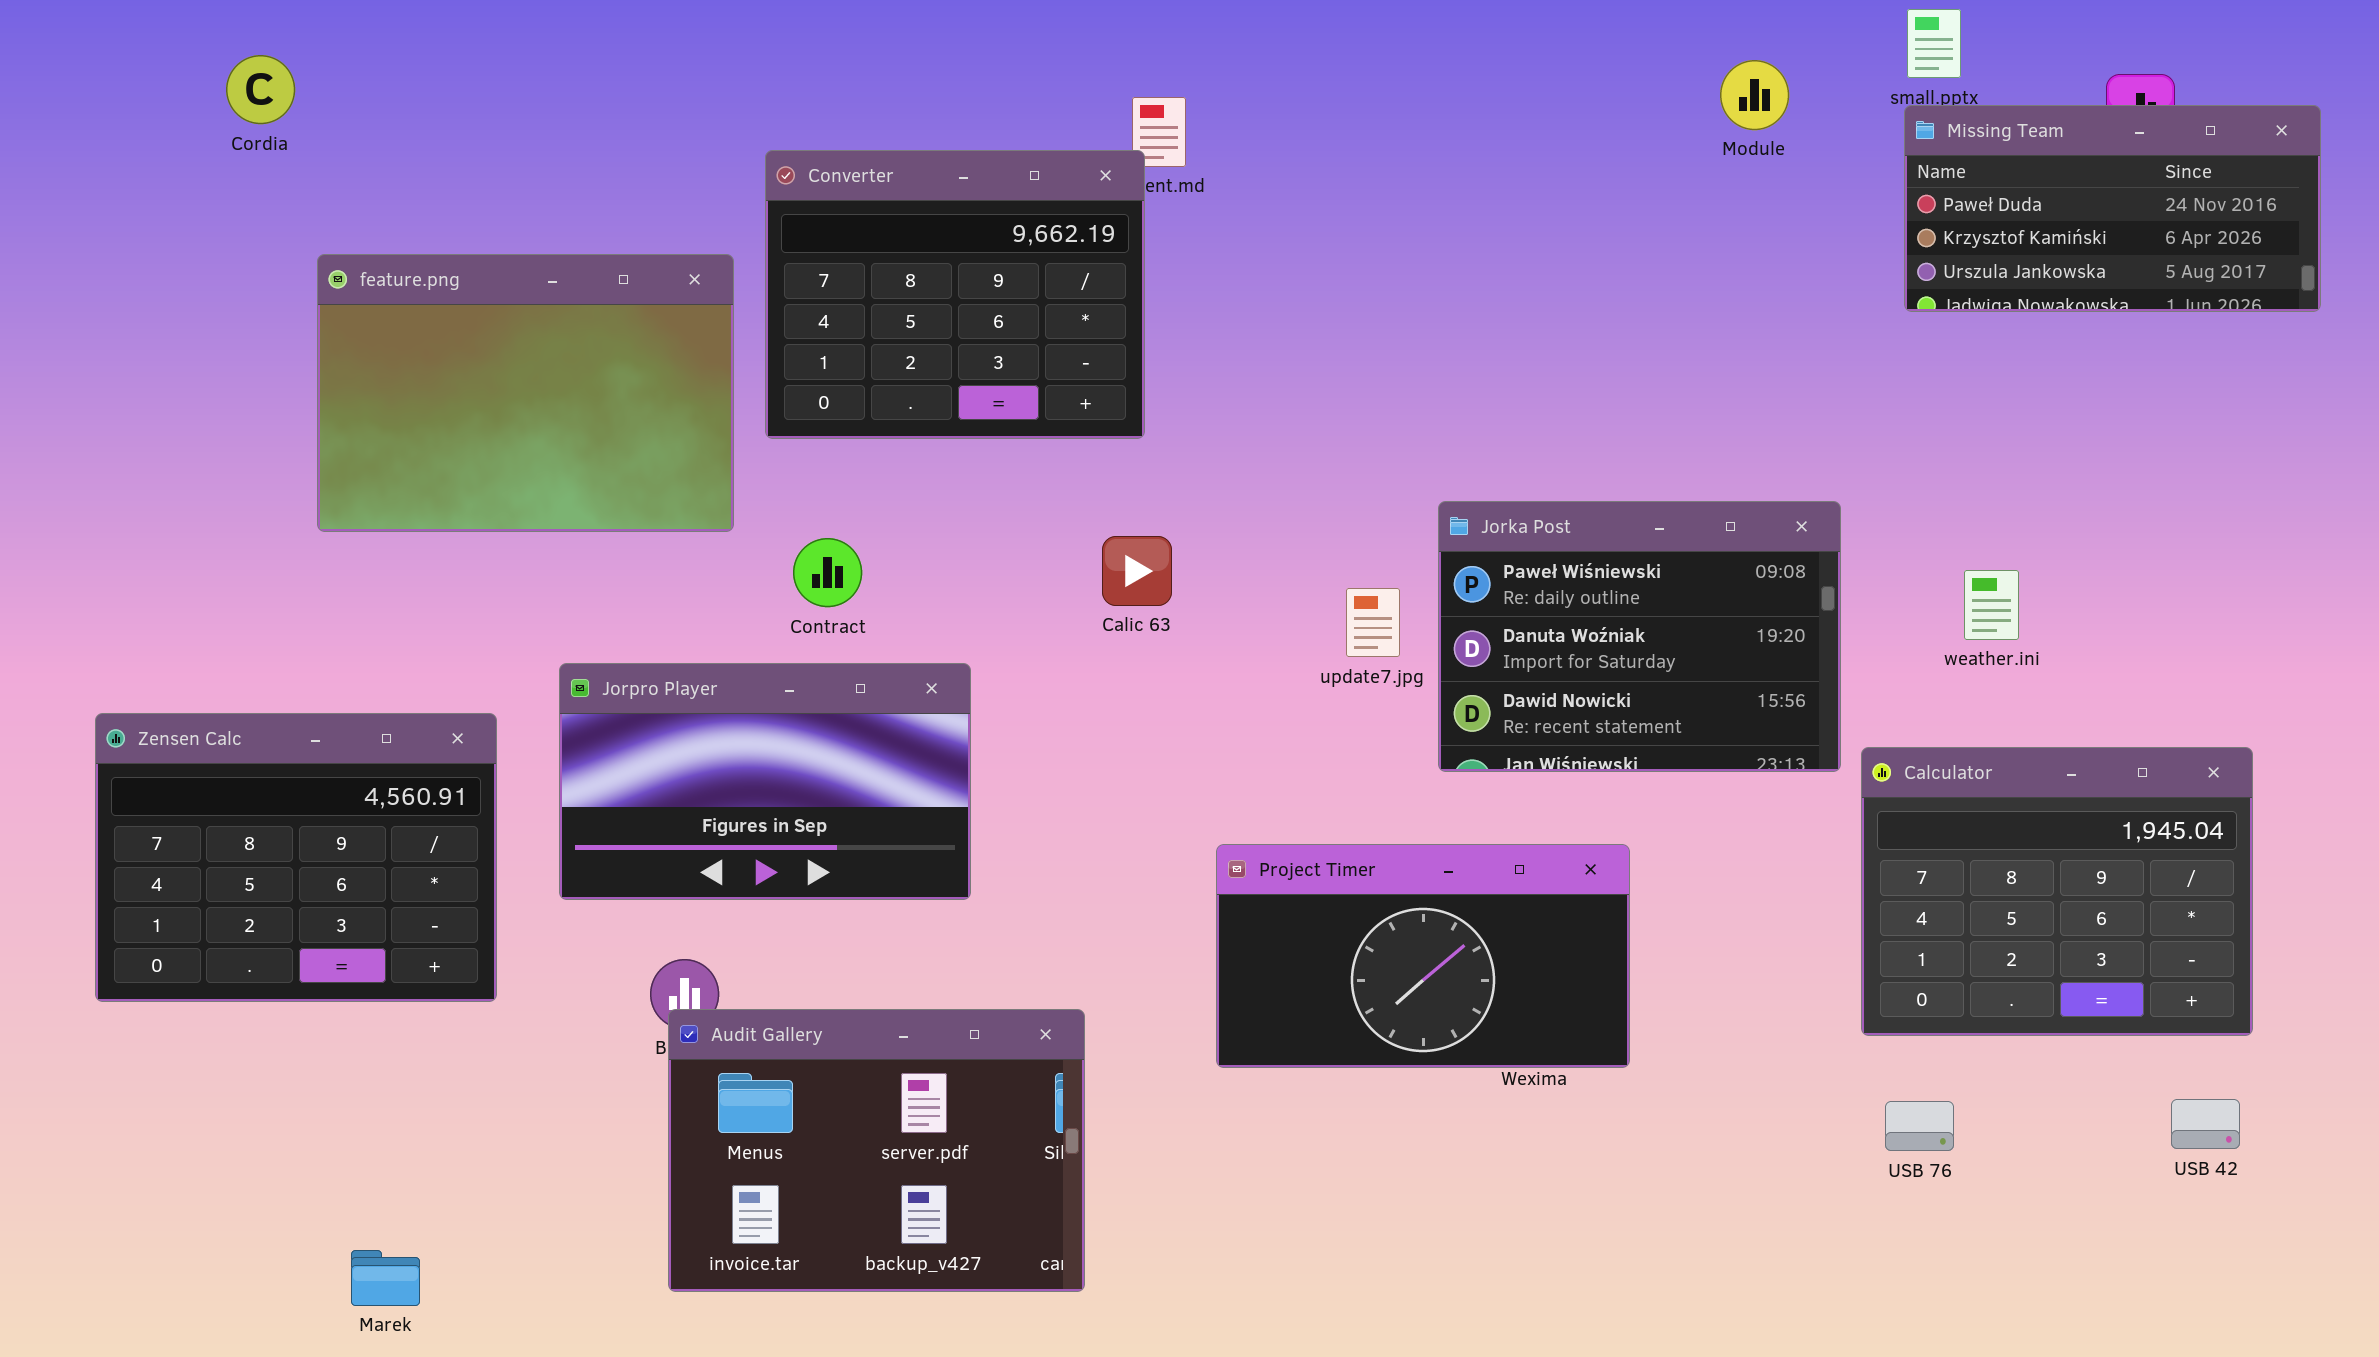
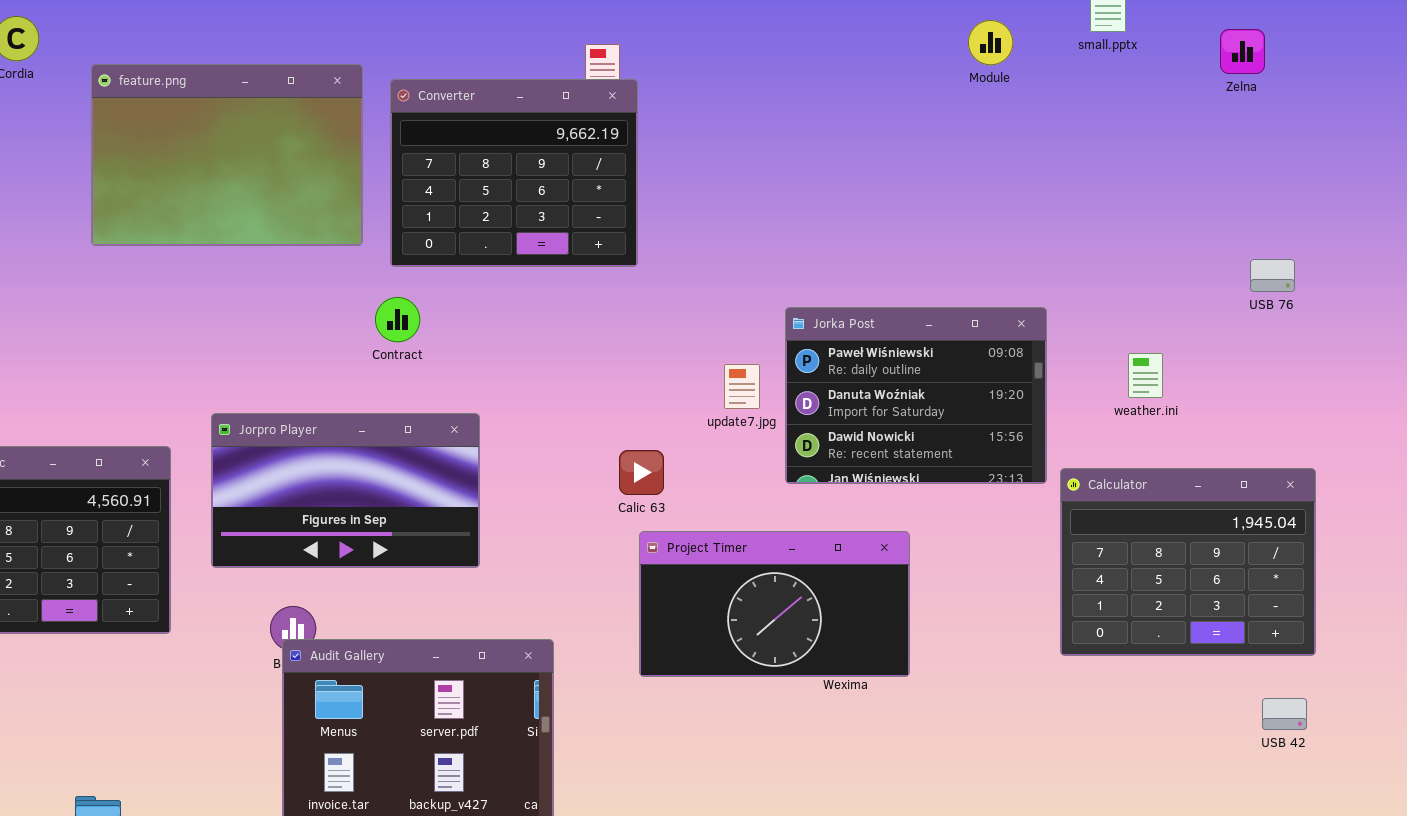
Missing Team: [1904,105,2321,312] -> none, closed
Converter: [765,150,1145,439] -> [390,79,638,267], moved
feature.png: [317,254,734,532] -> [91,64,363,246], moved
Calic 63: [1102,536,1172,606] -> [619,450,664,495], moved
Contract: [793,538,862,607] -> [375,297,420,342], moved
USB 76: [1885,1101,1954,1151] -> [1250,259,1295,292], moved

